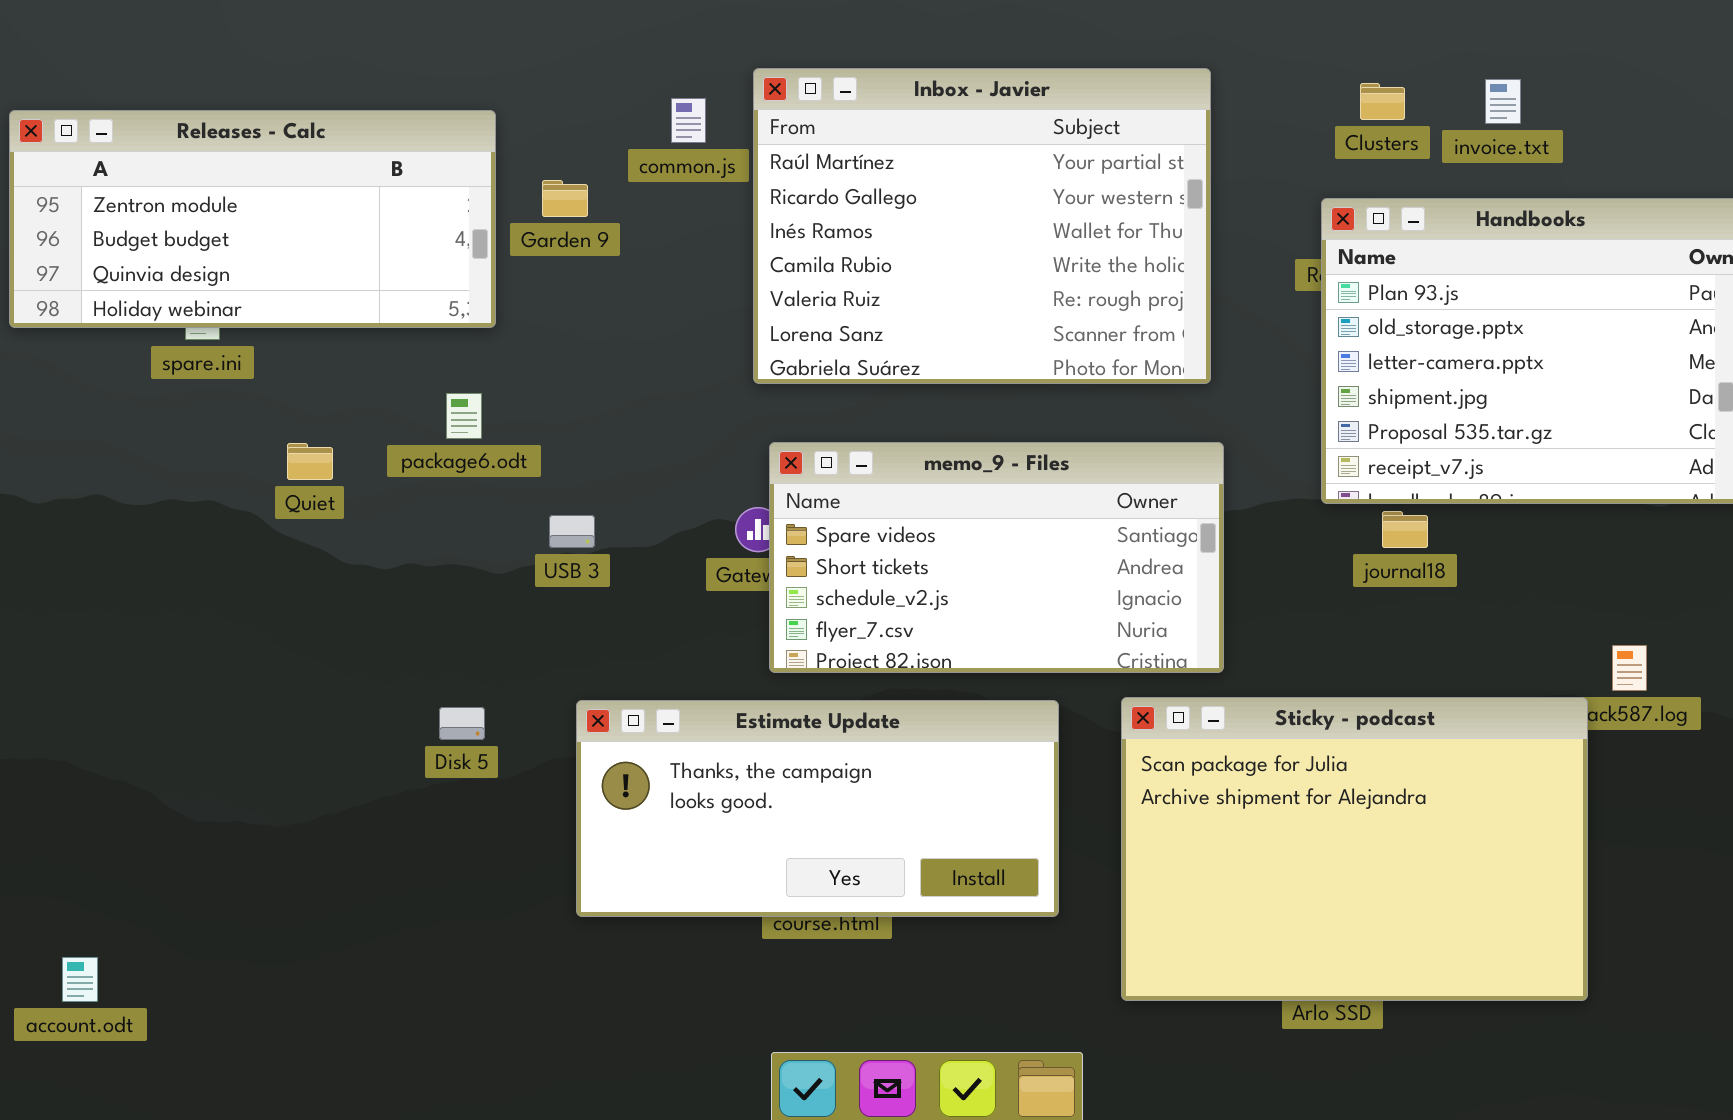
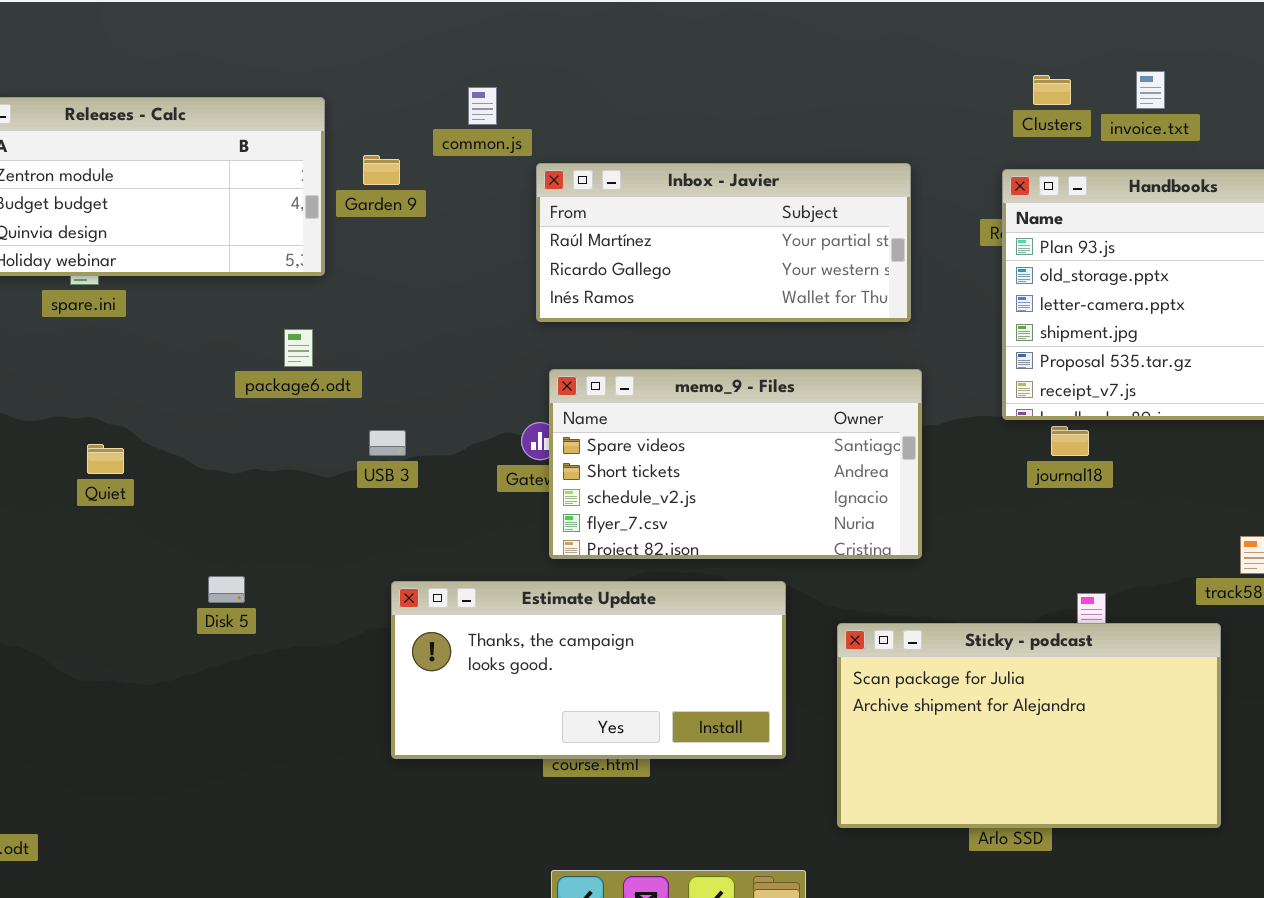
Inbox - Javier: [753,68,1211,384] -> [536,163,911,322], resized
Quiet: [287,443,333,480] -> [87,444,124,474], moved
Sticky - podcast: [1121,697,1588,1001] -> [837,623,1221,828], resized
Disk 5: [439,707,485,740] -> [208,576,245,603], moved

